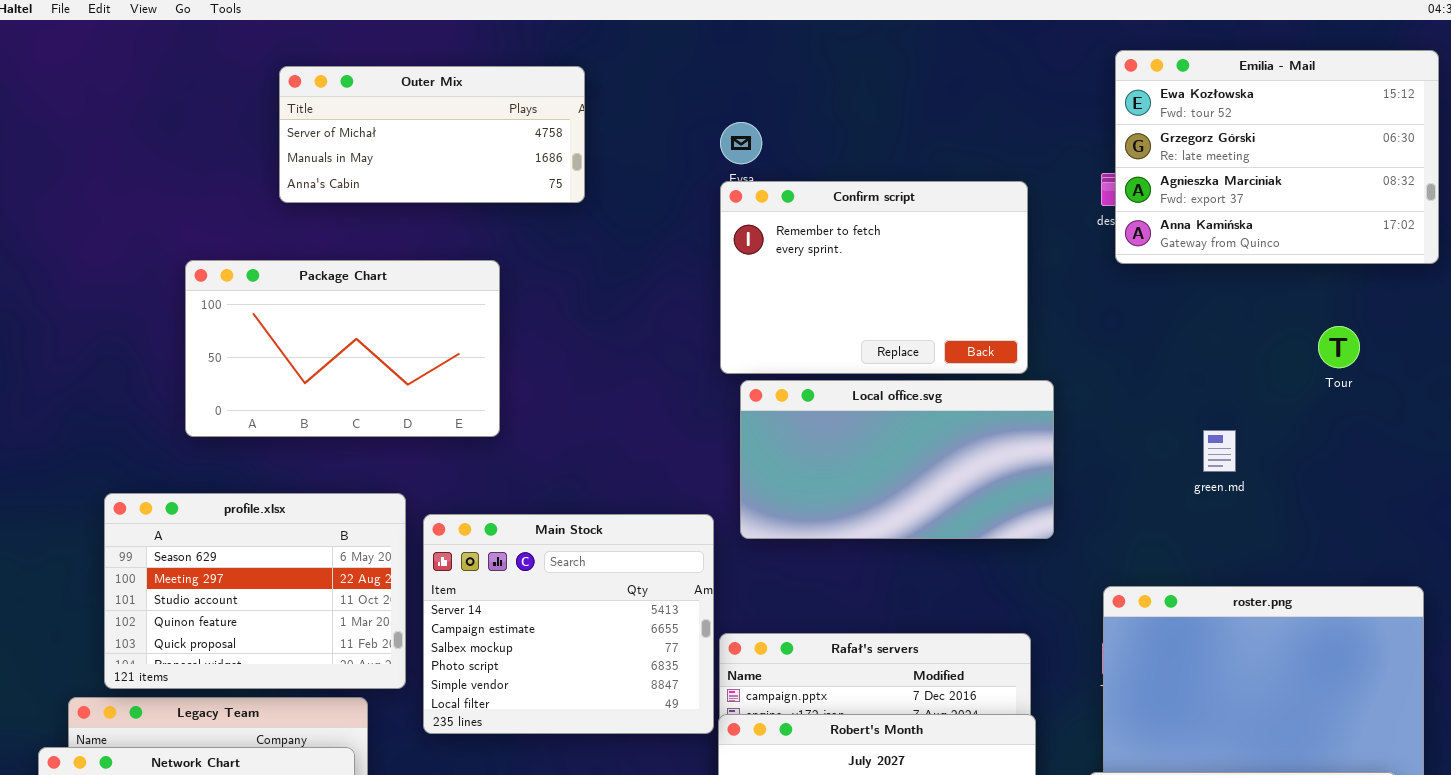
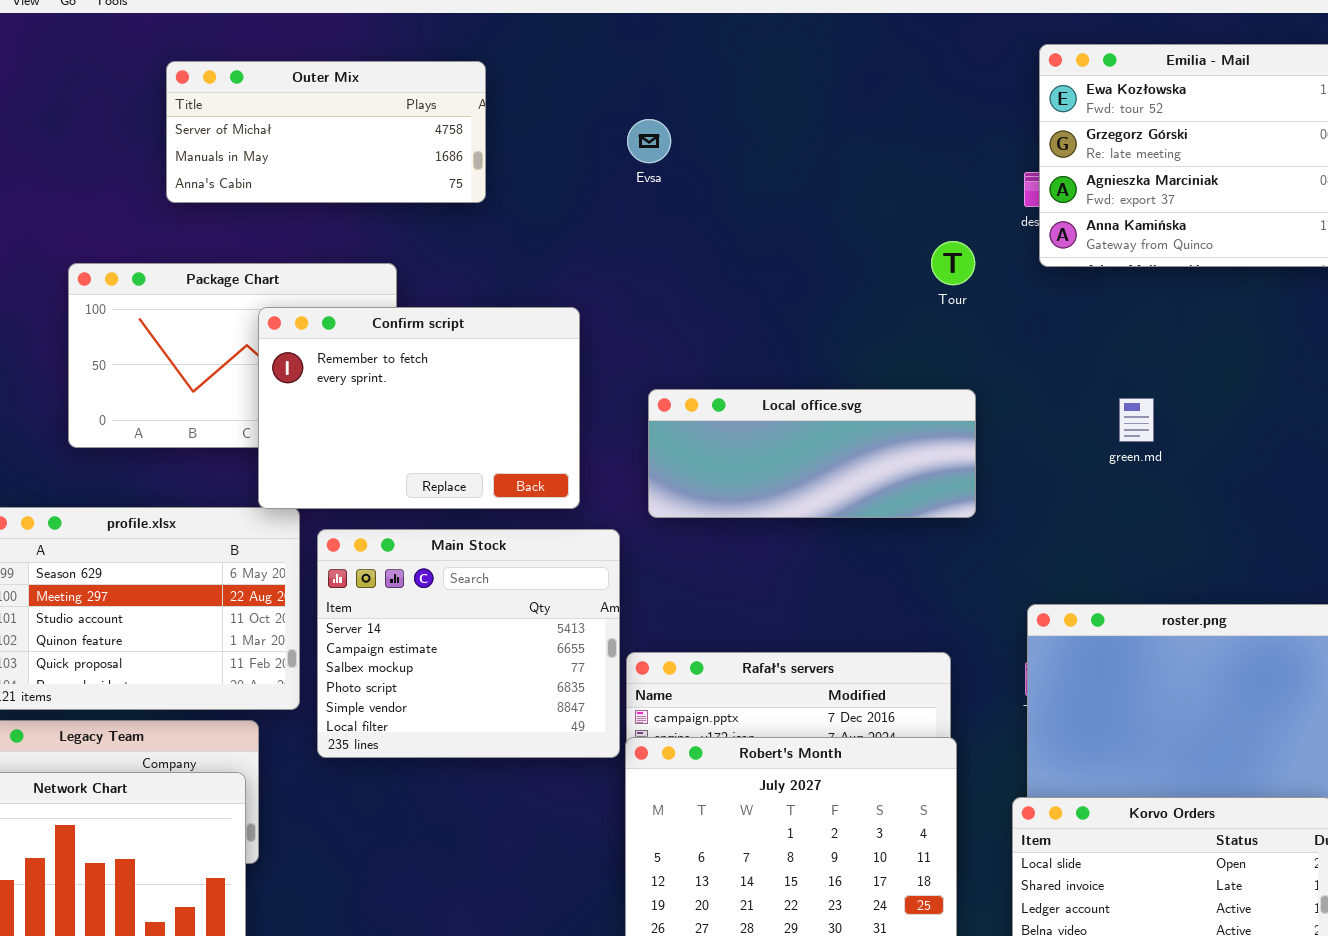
Confirm script: [720,181,1028,374] -> [258,307,580,509], moved
Tour: [1318,326,1360,368] -> [931,241,975,285], moved
Local office.svg: [740,380,1054,539] -> [648,389,976,518], resized
green.md: [1203,430,1236,472] -> [1119,398,1154,442], moved

